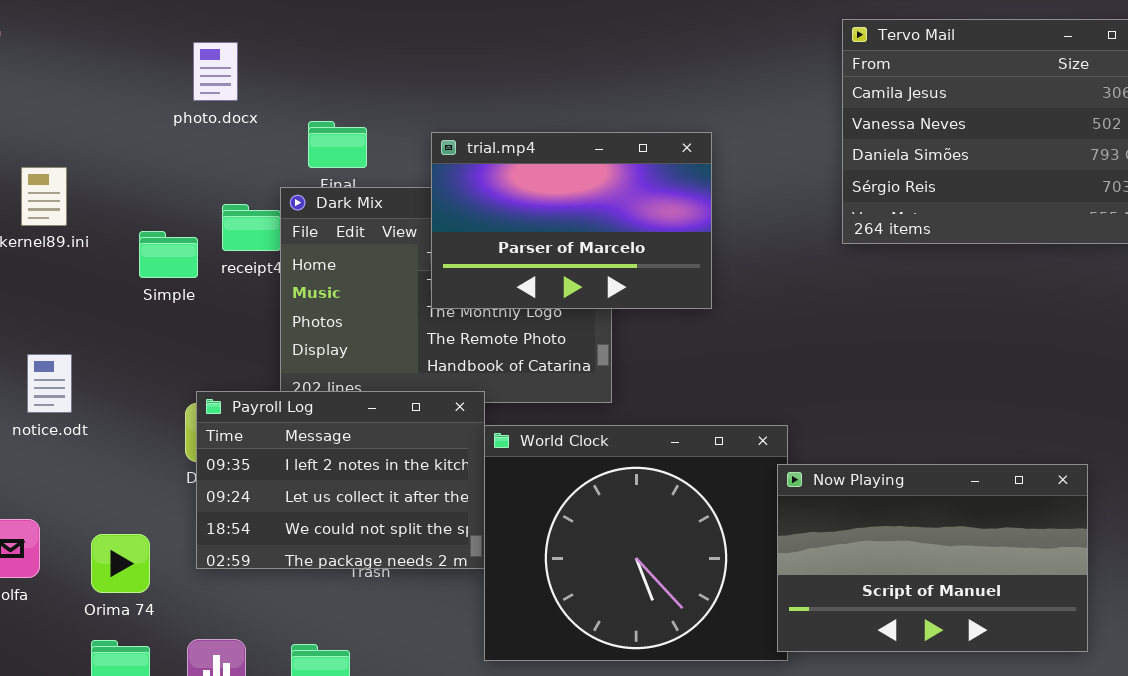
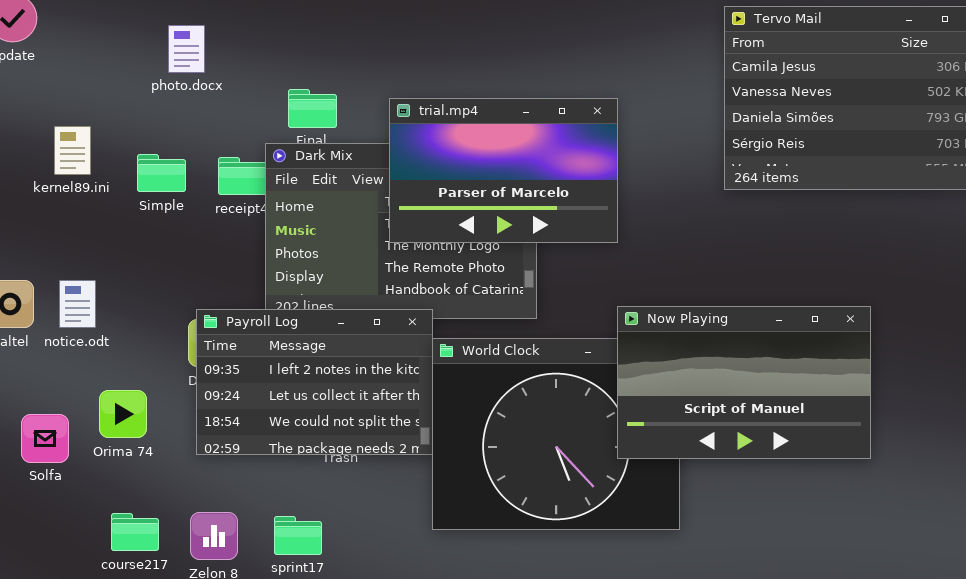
photo.docx: [193,42,238,101] -> [168,25,205,73], moved
Simple: [139,231,198,278] -> [137,154,186,192], moved
Now Playing: [777,464,1088,652] -> [617,306,871,459], moved
Orima 74: [91,534,150,593] -> [99,390,147,438], moved

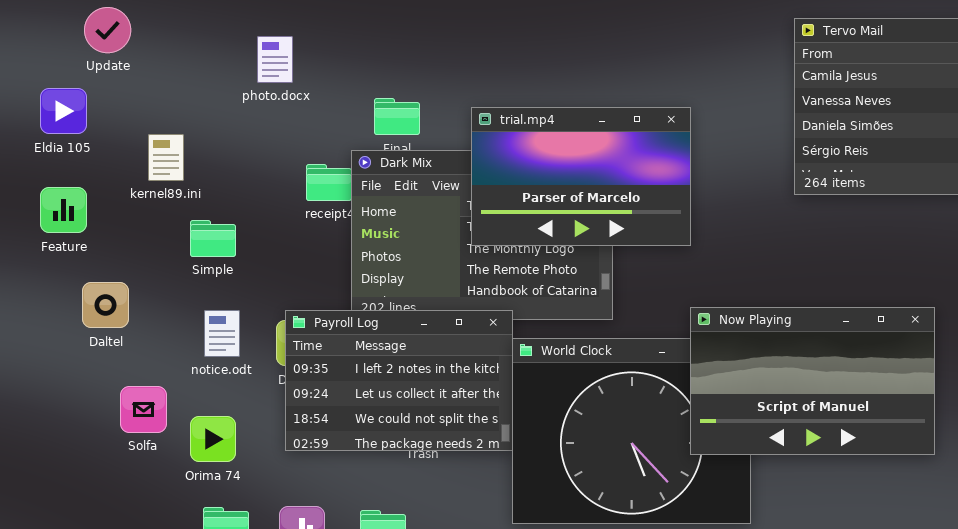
Simple: [137,154,186,192] -> [190,220,236,257], moved
notice.odt: [59,280,96,328] -> [204,310,240,357], moved
Orima 74: [99,390,147,438] -> [190,416,236,462], moved
Solfa: [21,414,69,463] -> [120,386,167,433], moved

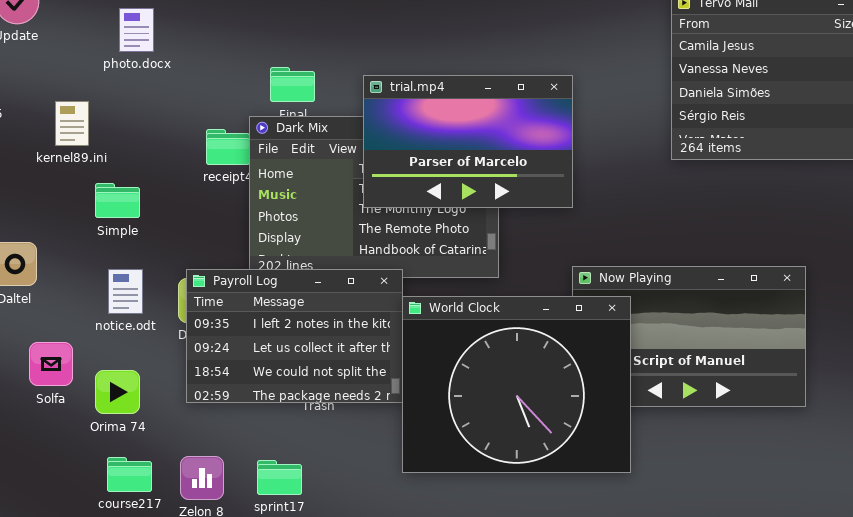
photo.docx: [257,36,293,83] -> [119,8,154,52], moved
World Clock: [512,338,751,524] -> [402,296,631,473], raised

